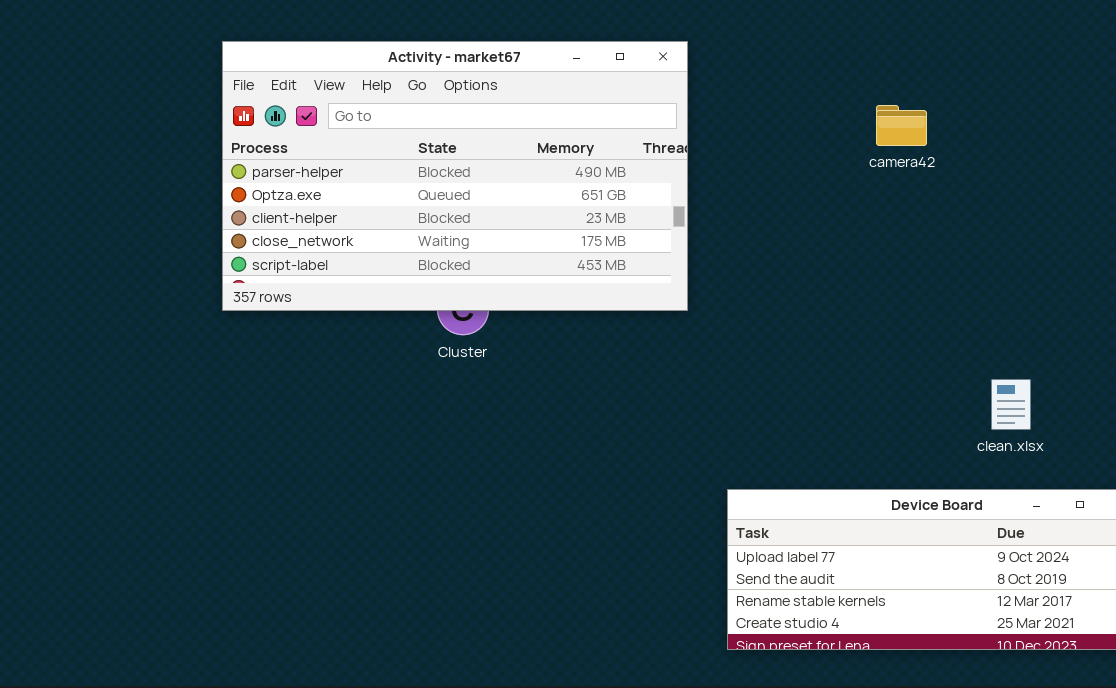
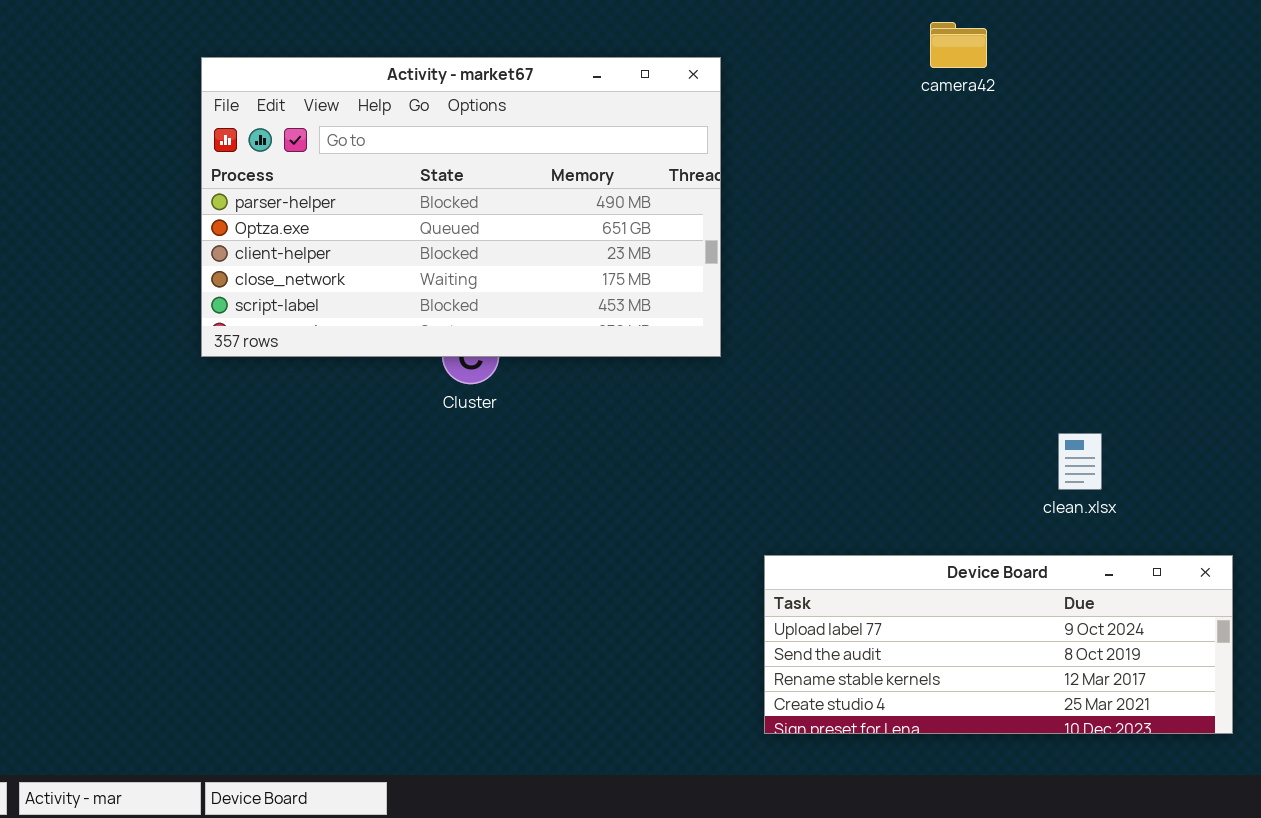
camera42: [876,105,927,146] -> [930,22,987,68], moved

